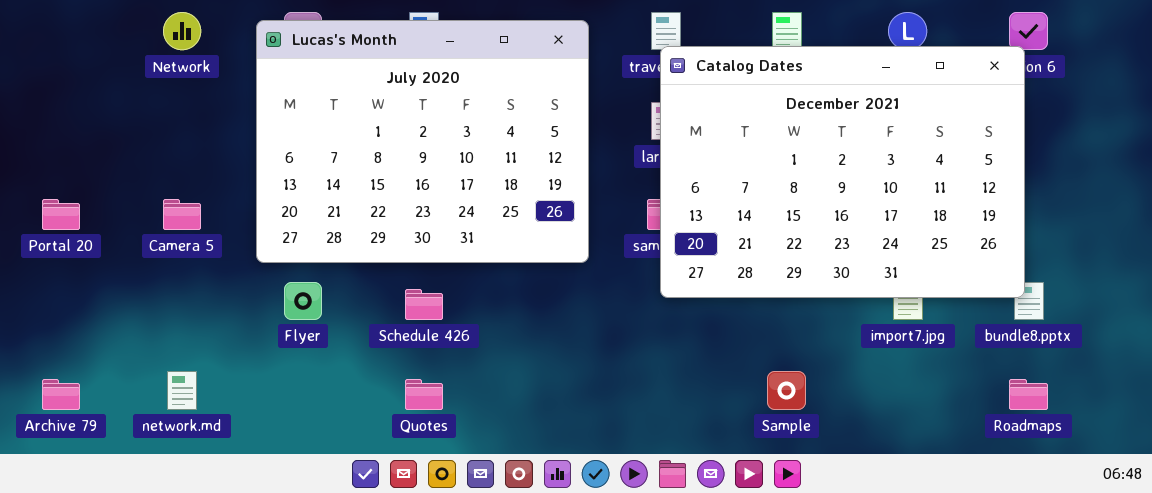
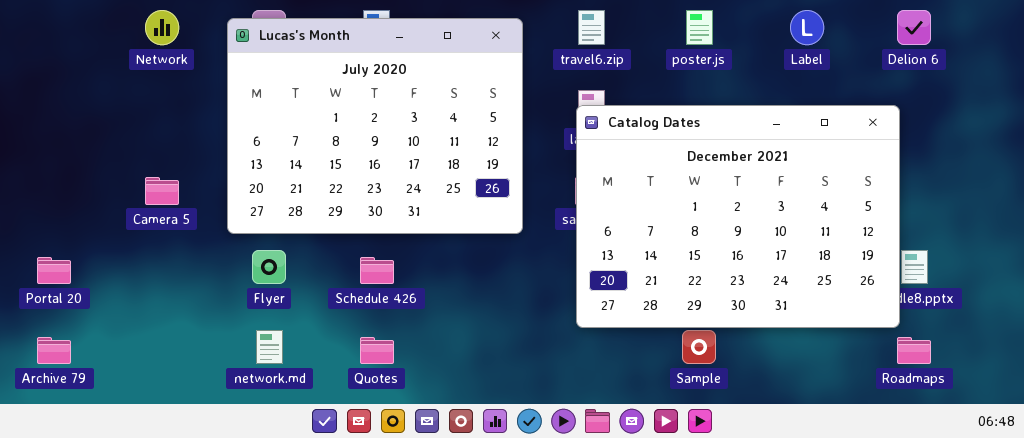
Catalog Dates: [660,46,1025,298] -> [576,105,900,328], moved
Portal 20: [42,199,80,230] -> [37,257,71,284], moved
network.md: [167,371,197,410] -> [256,330,283,364], moved

